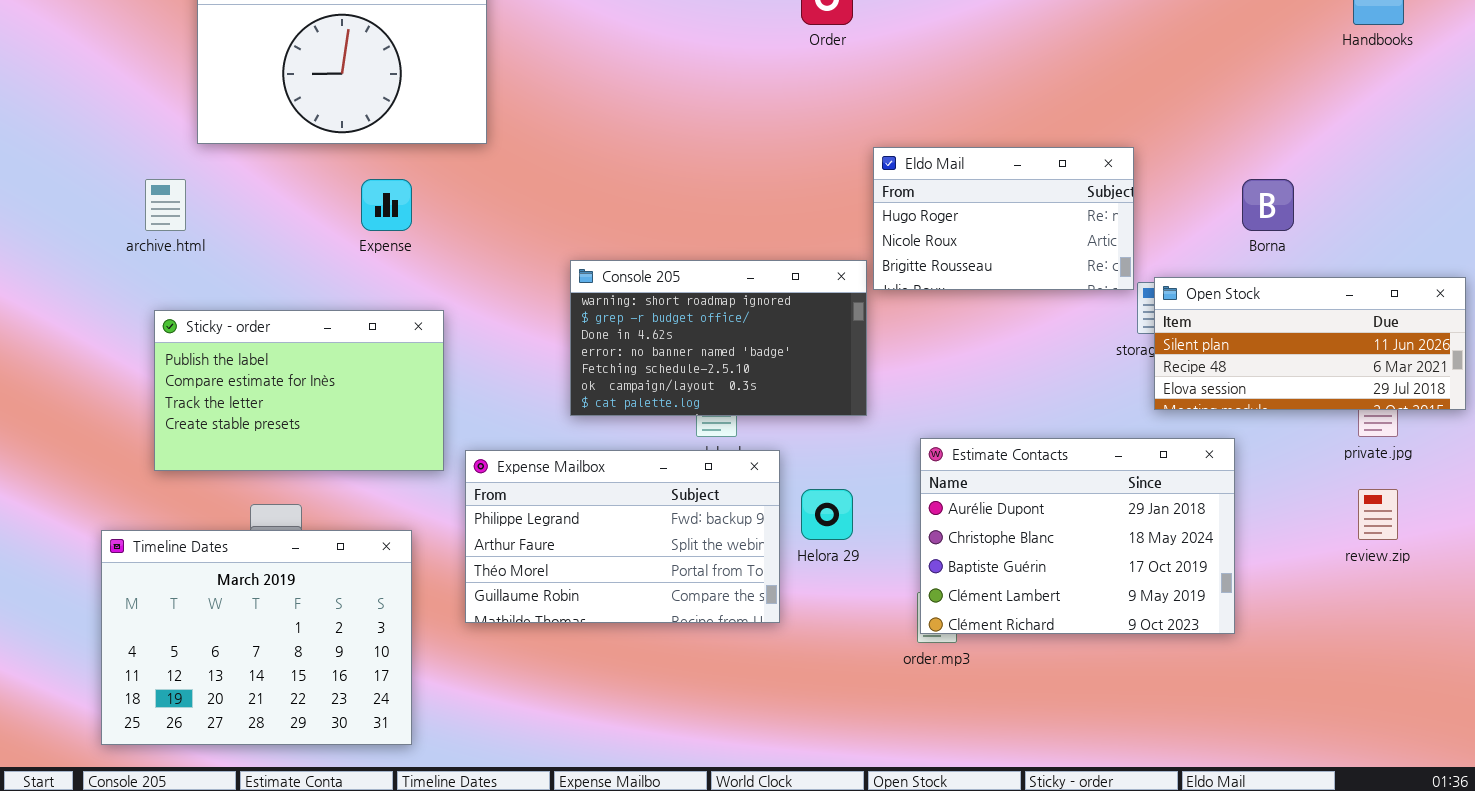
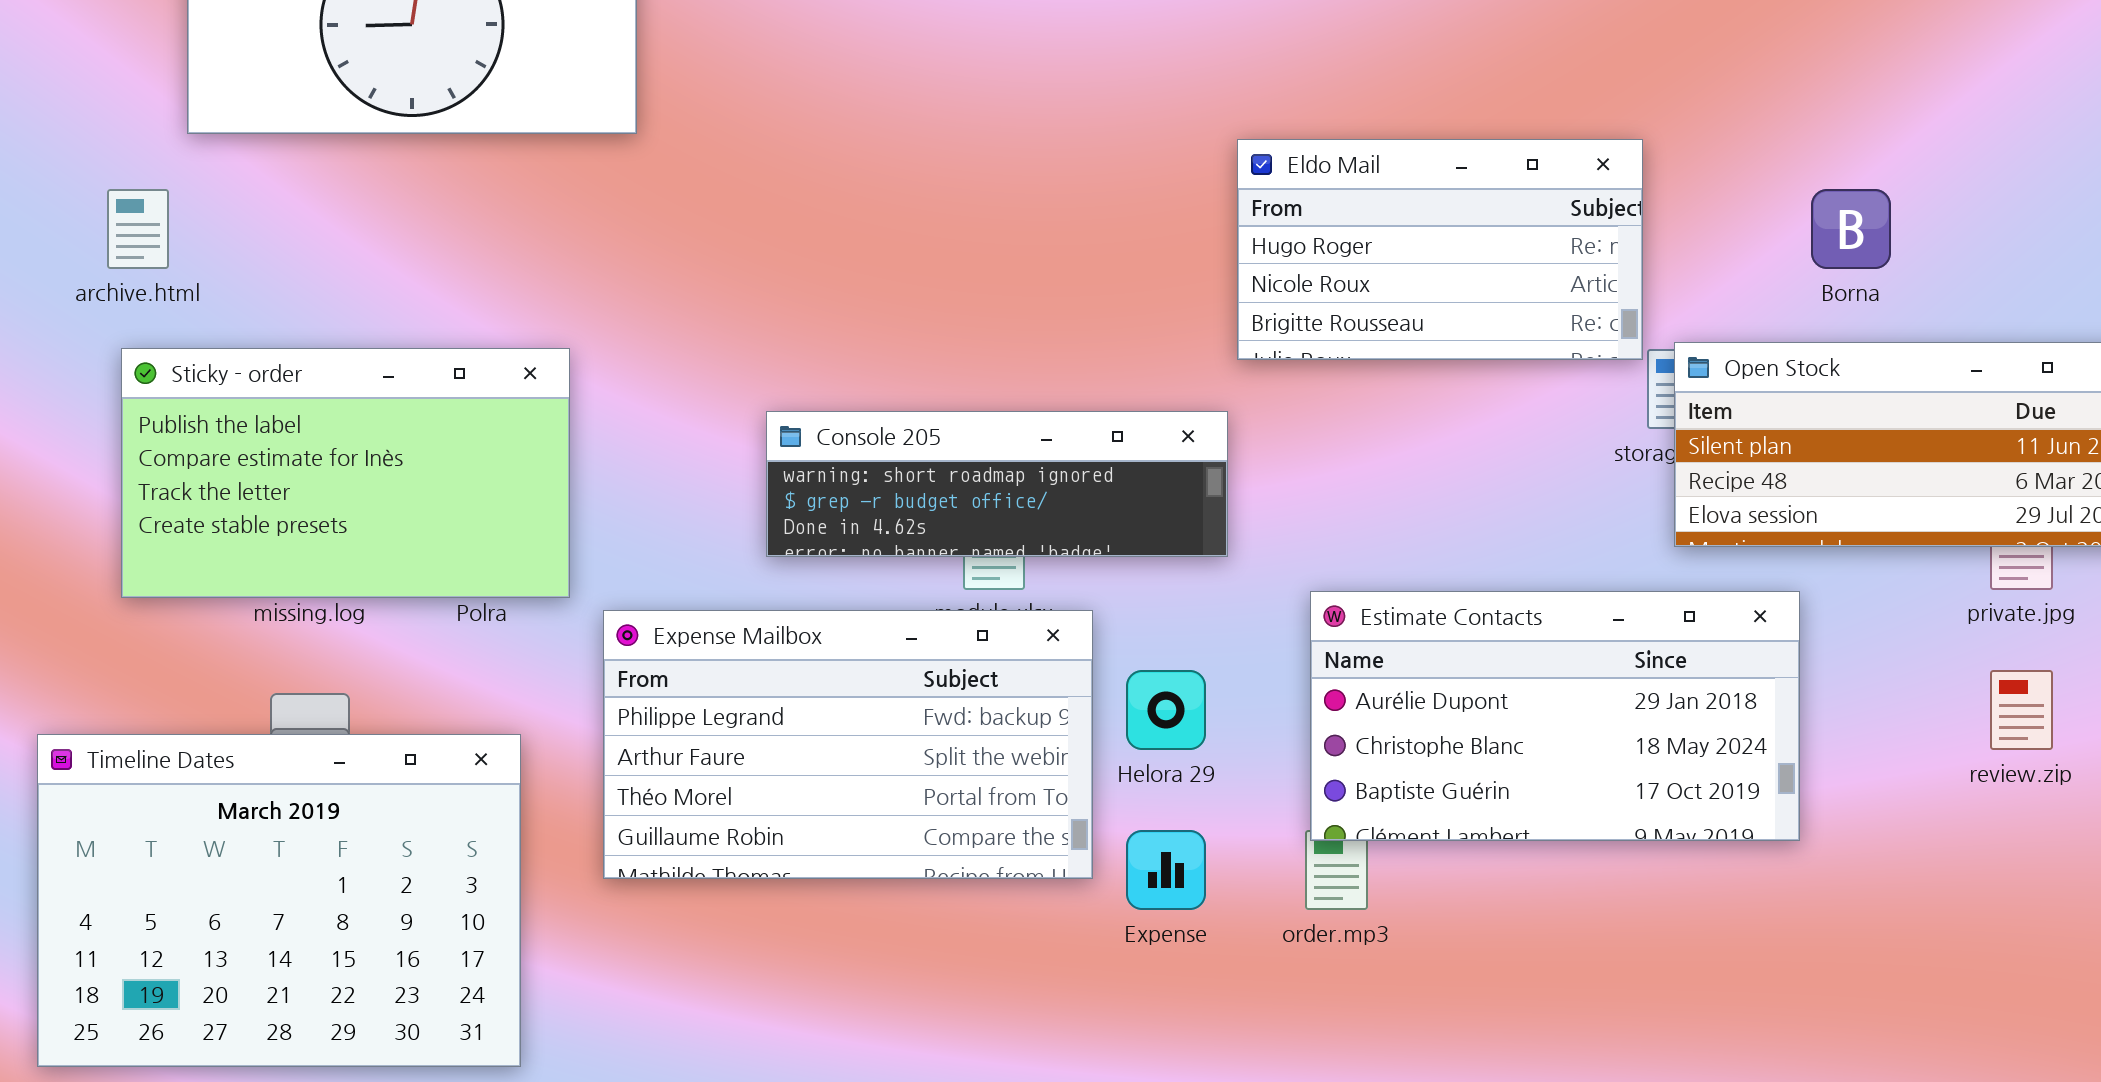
Expense: [361,179,412,231] -> [1126,830,1206,910], moved
Console 205: [570,260,867,416] -> [766,411,1228,557], resized
Sticky - order: [154,310,444,471] -> [121,348,570,598], moved
Estimate Contacts: [920,438,1235,634] -> [1310,591,1800,841], resized

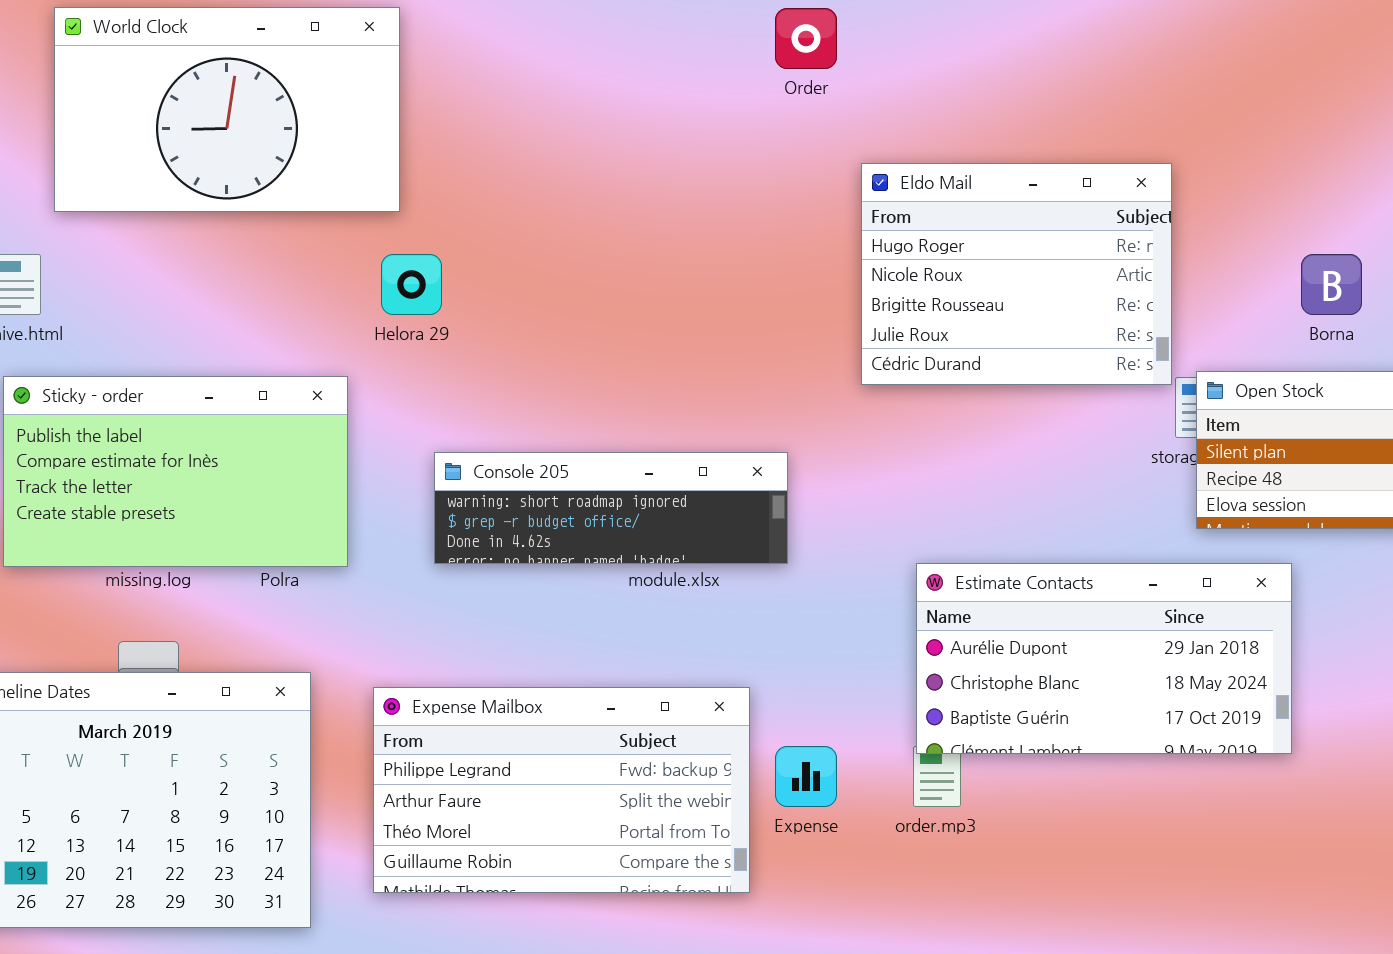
Eldo Mail: [1237,139,1643,360] -> [861,163,1172,385], resized
Console 205: [766,411,1228,557] -> [434,452,788,564], moved
Expense Mailbox: [603,610,1093,879] -> [373,687,750,893], moved
Helora 29: [1126,670,1206,750] -> [381,254,442,315], moved

